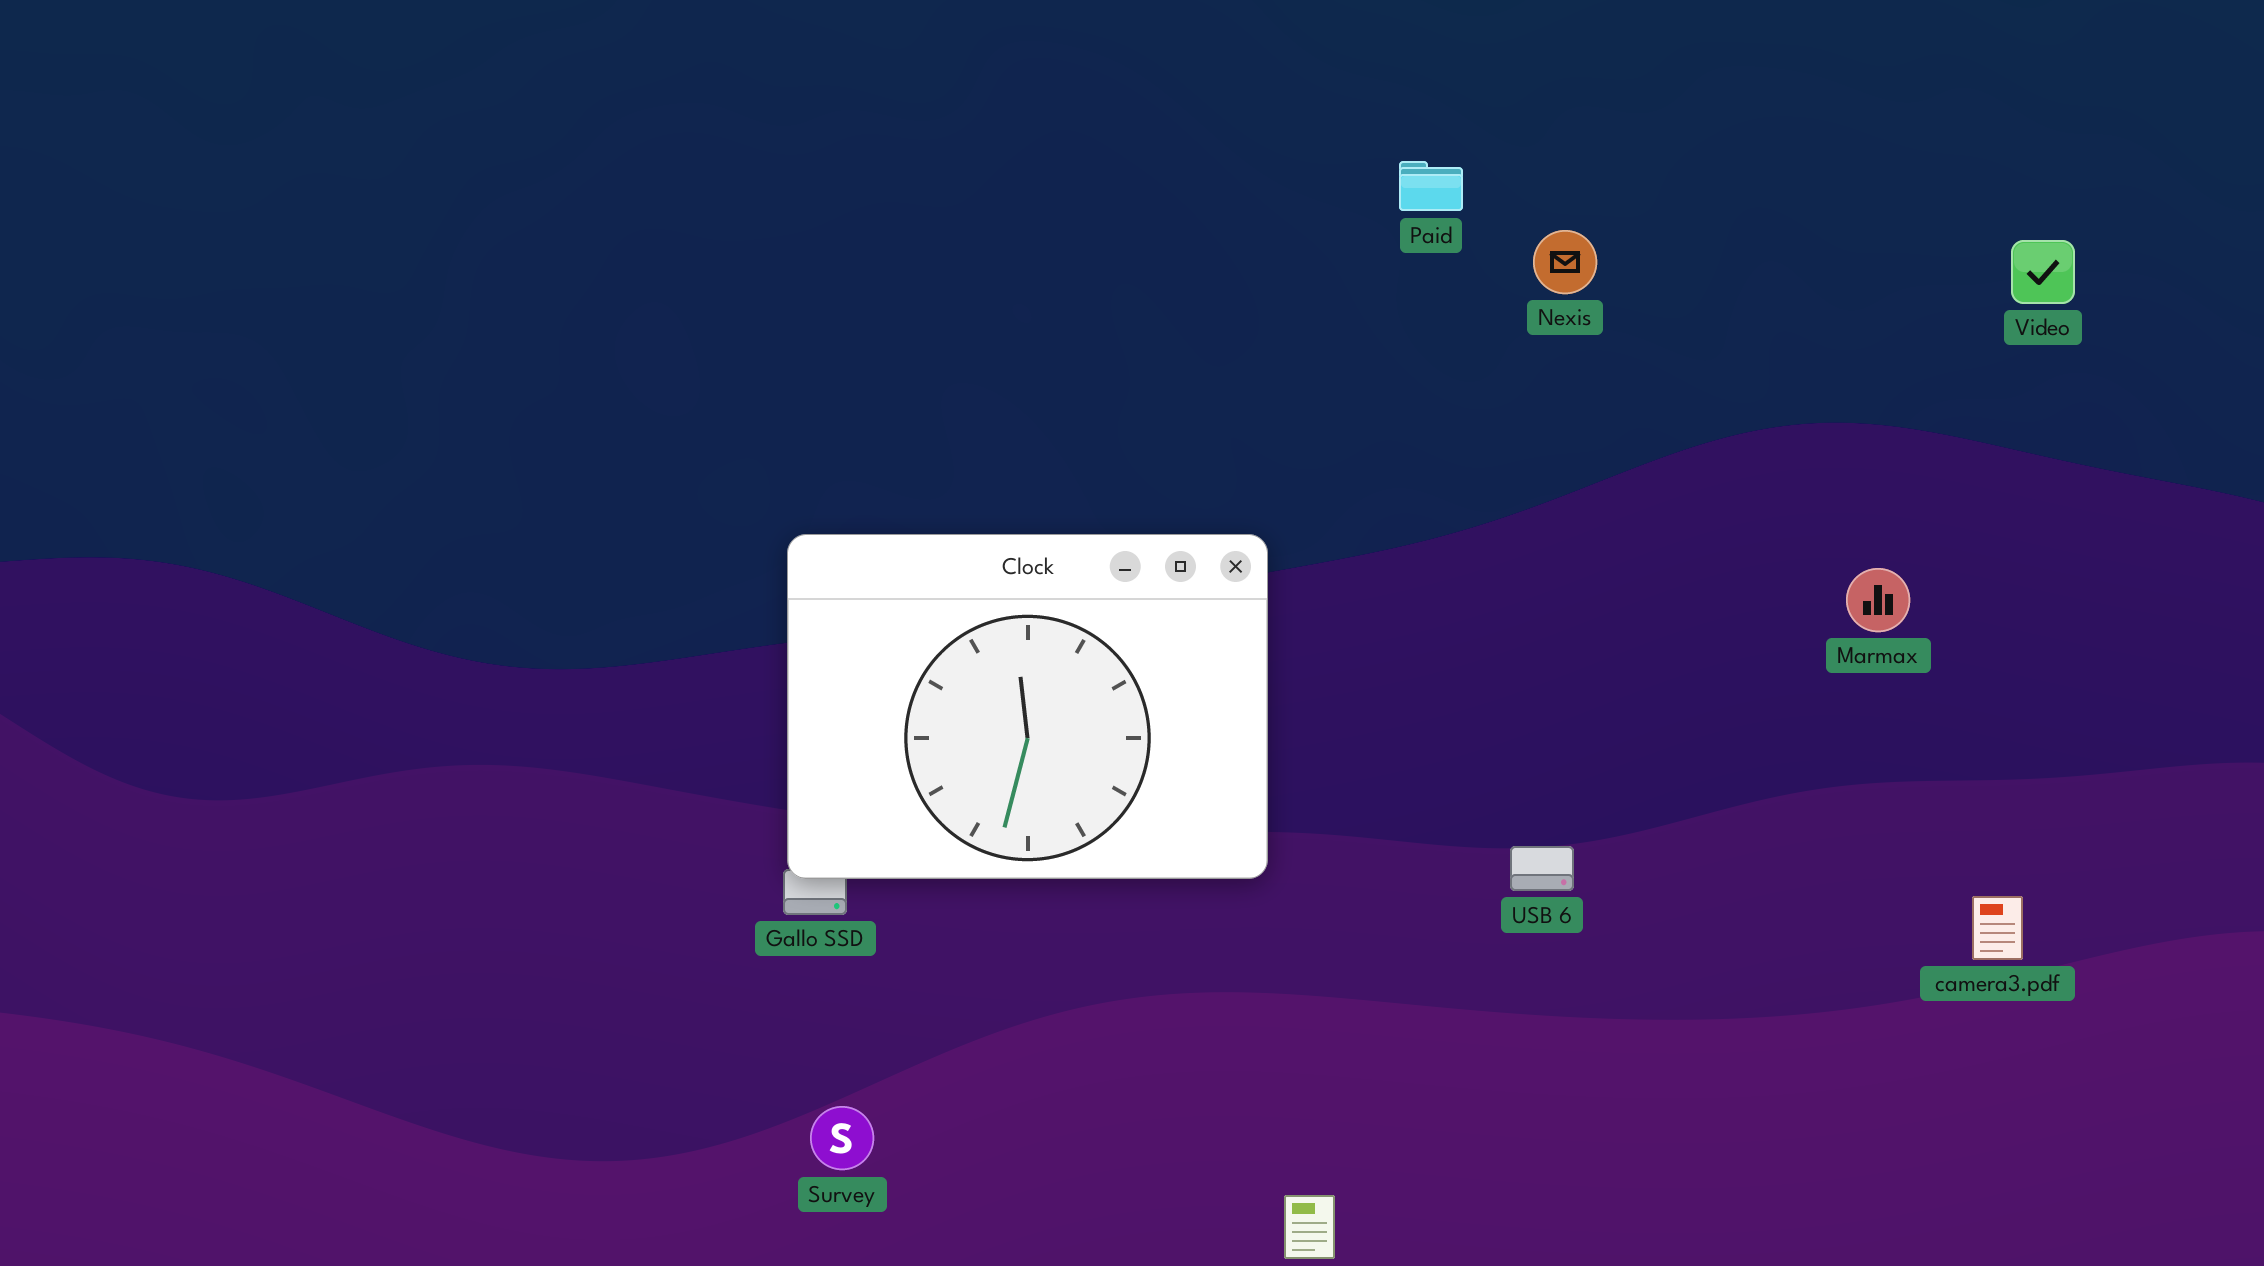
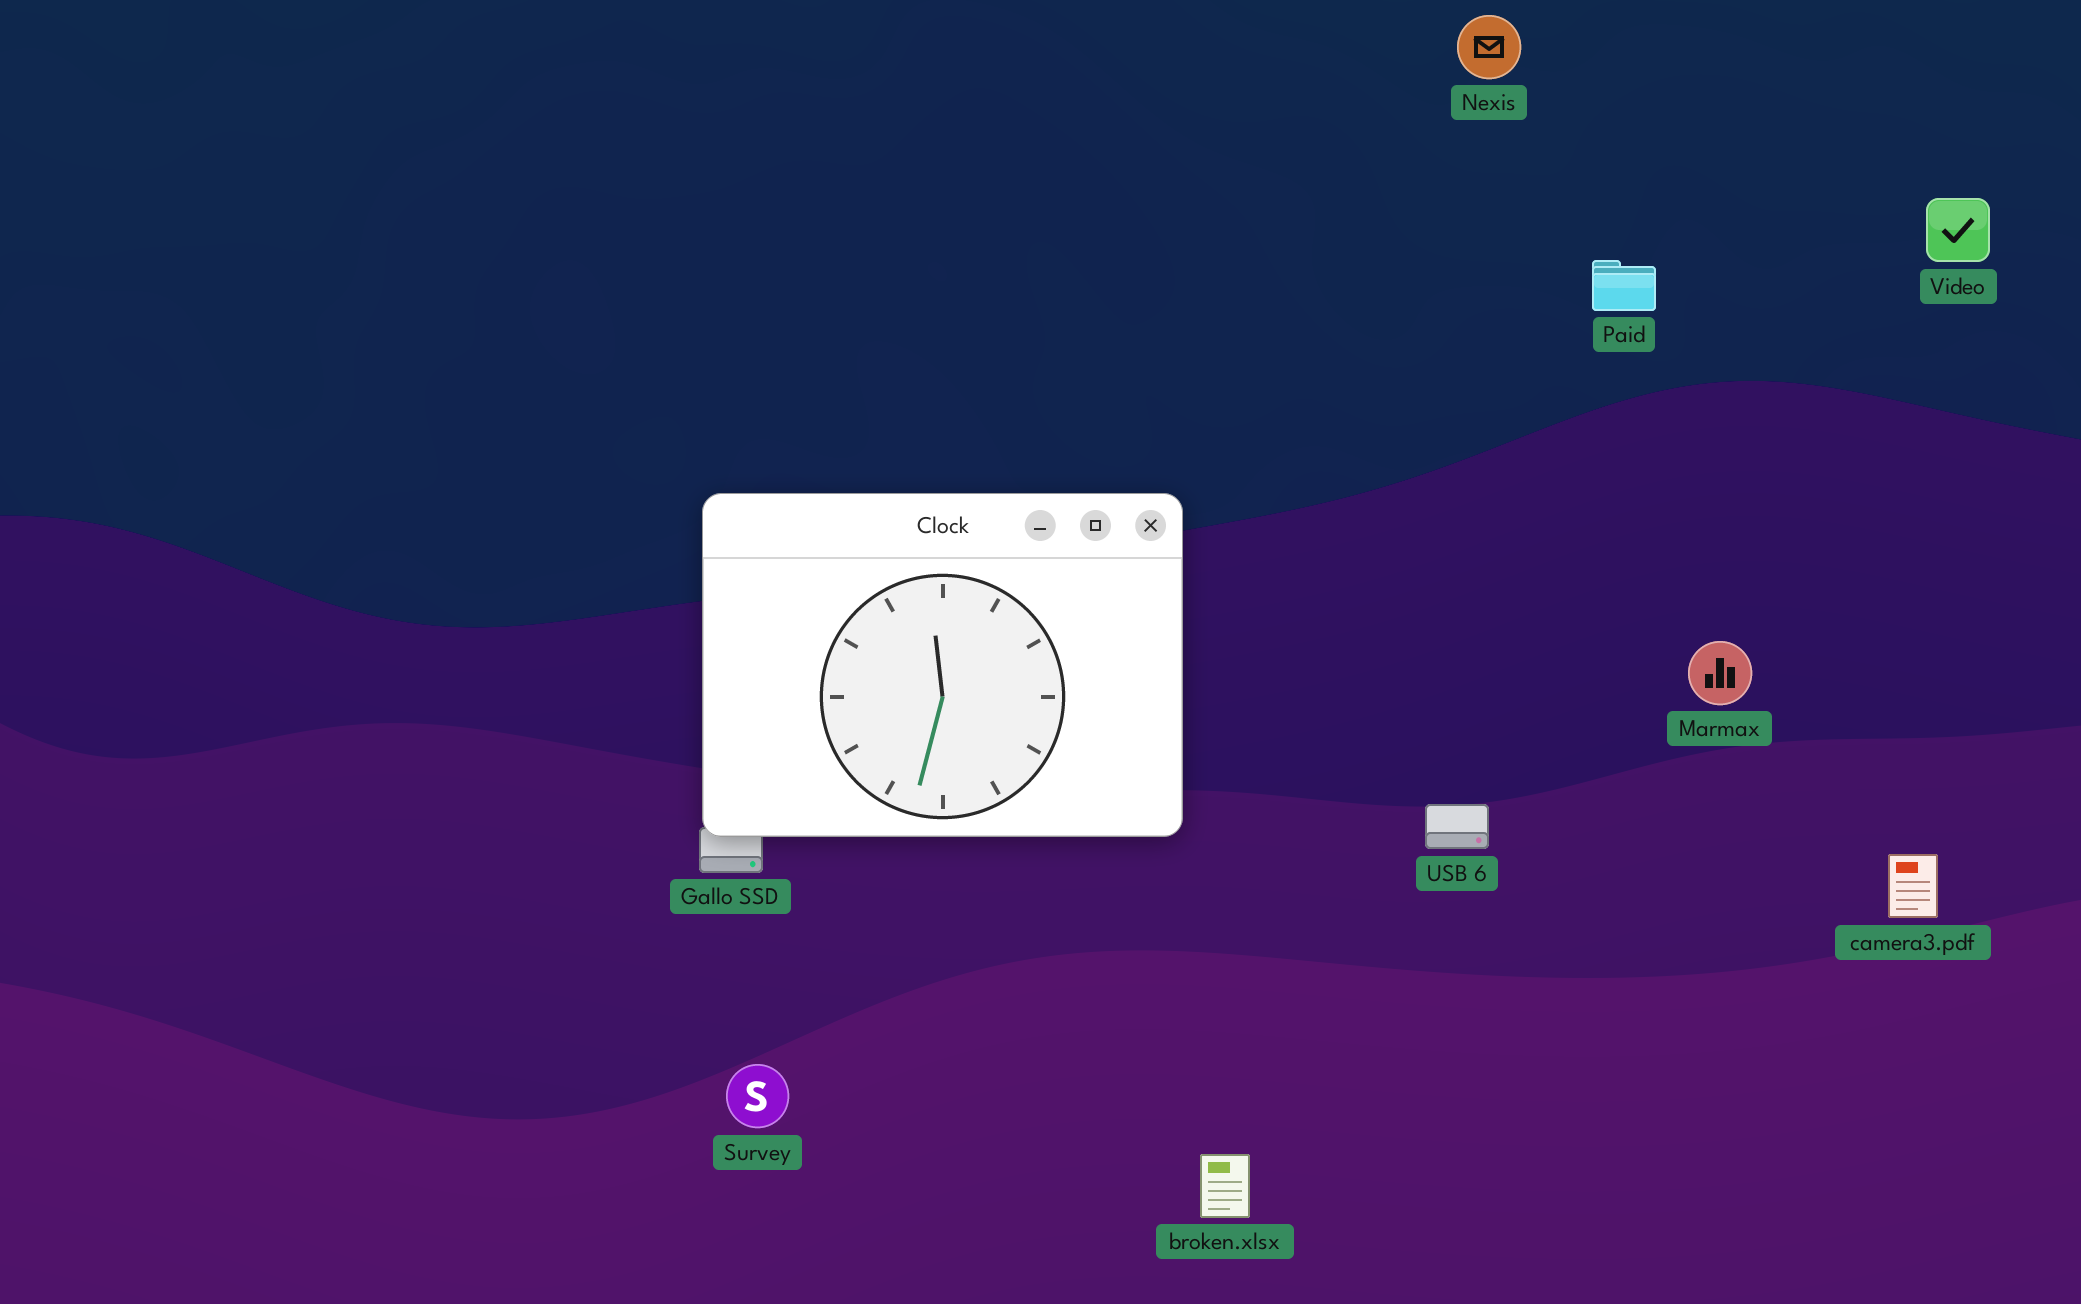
Paid: [1399,161,1463,211] -> [1592,260,1656,311], moved
Nexis: [1533,230,1597,294] -> [1457,15,1521,79], moved
Marmax: [1846,568,1910,632] -> [1688,641,1752,705], moved

